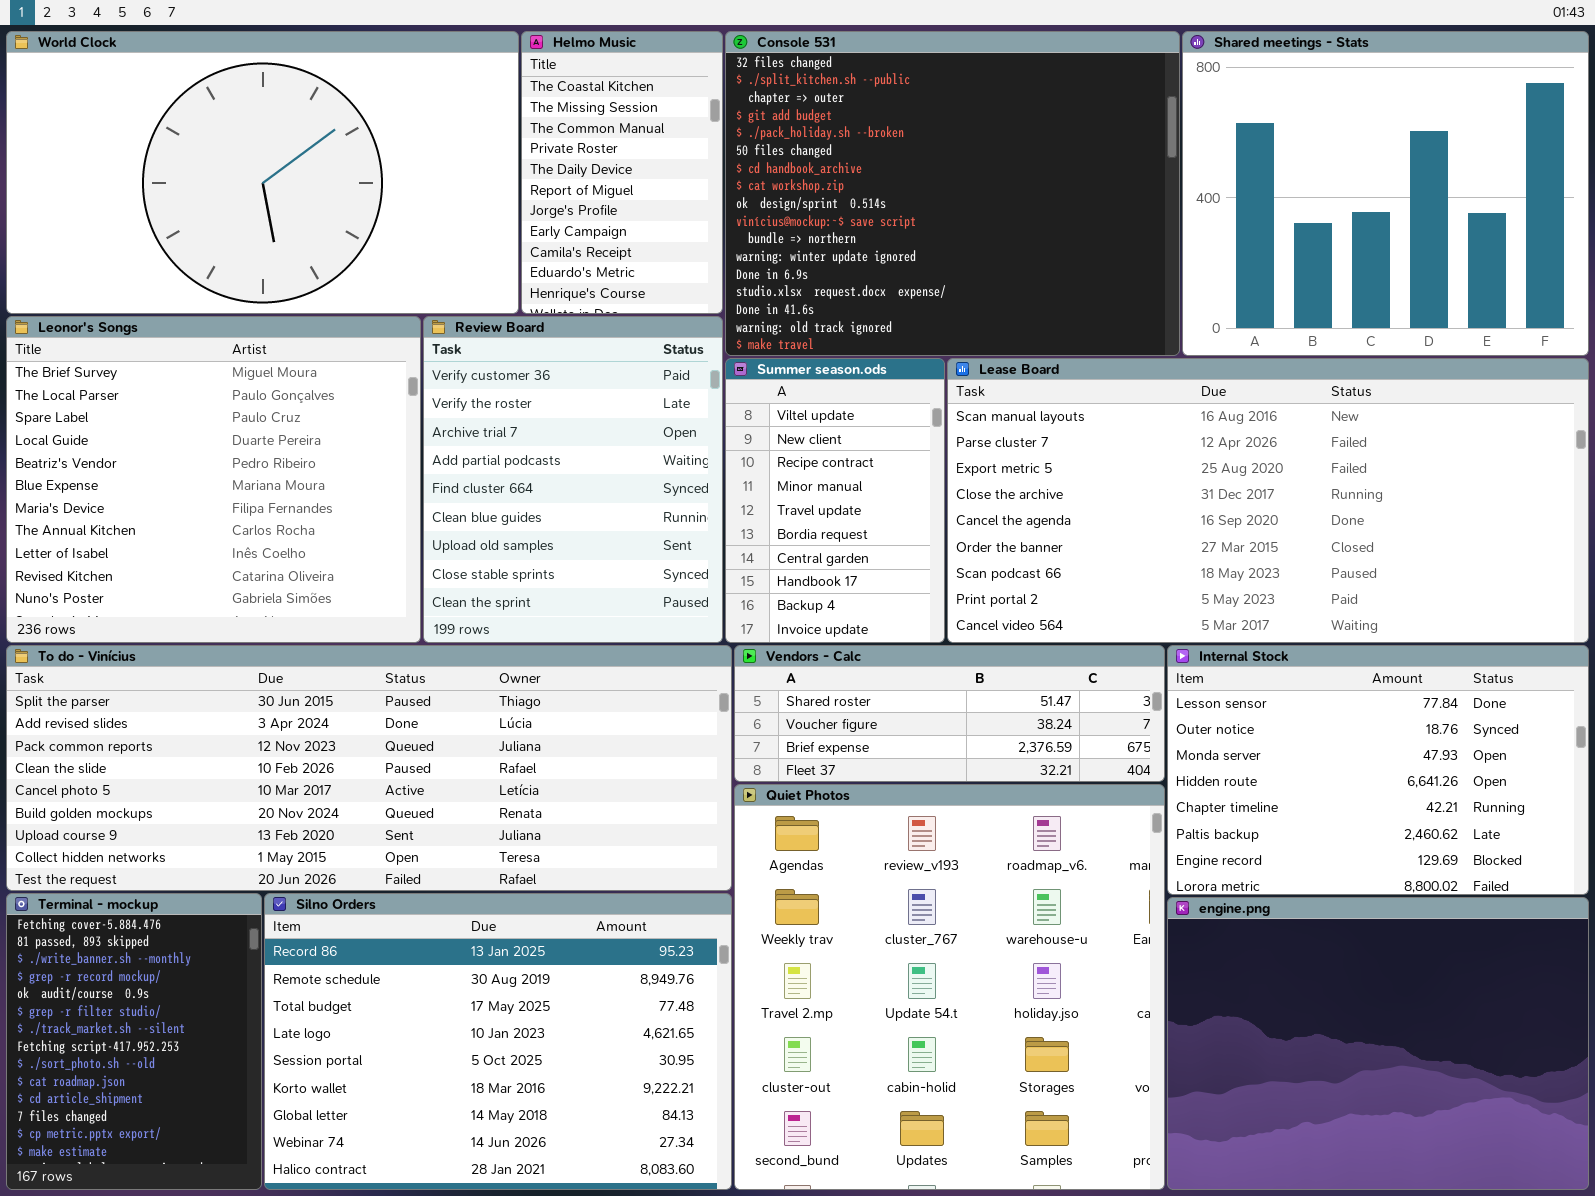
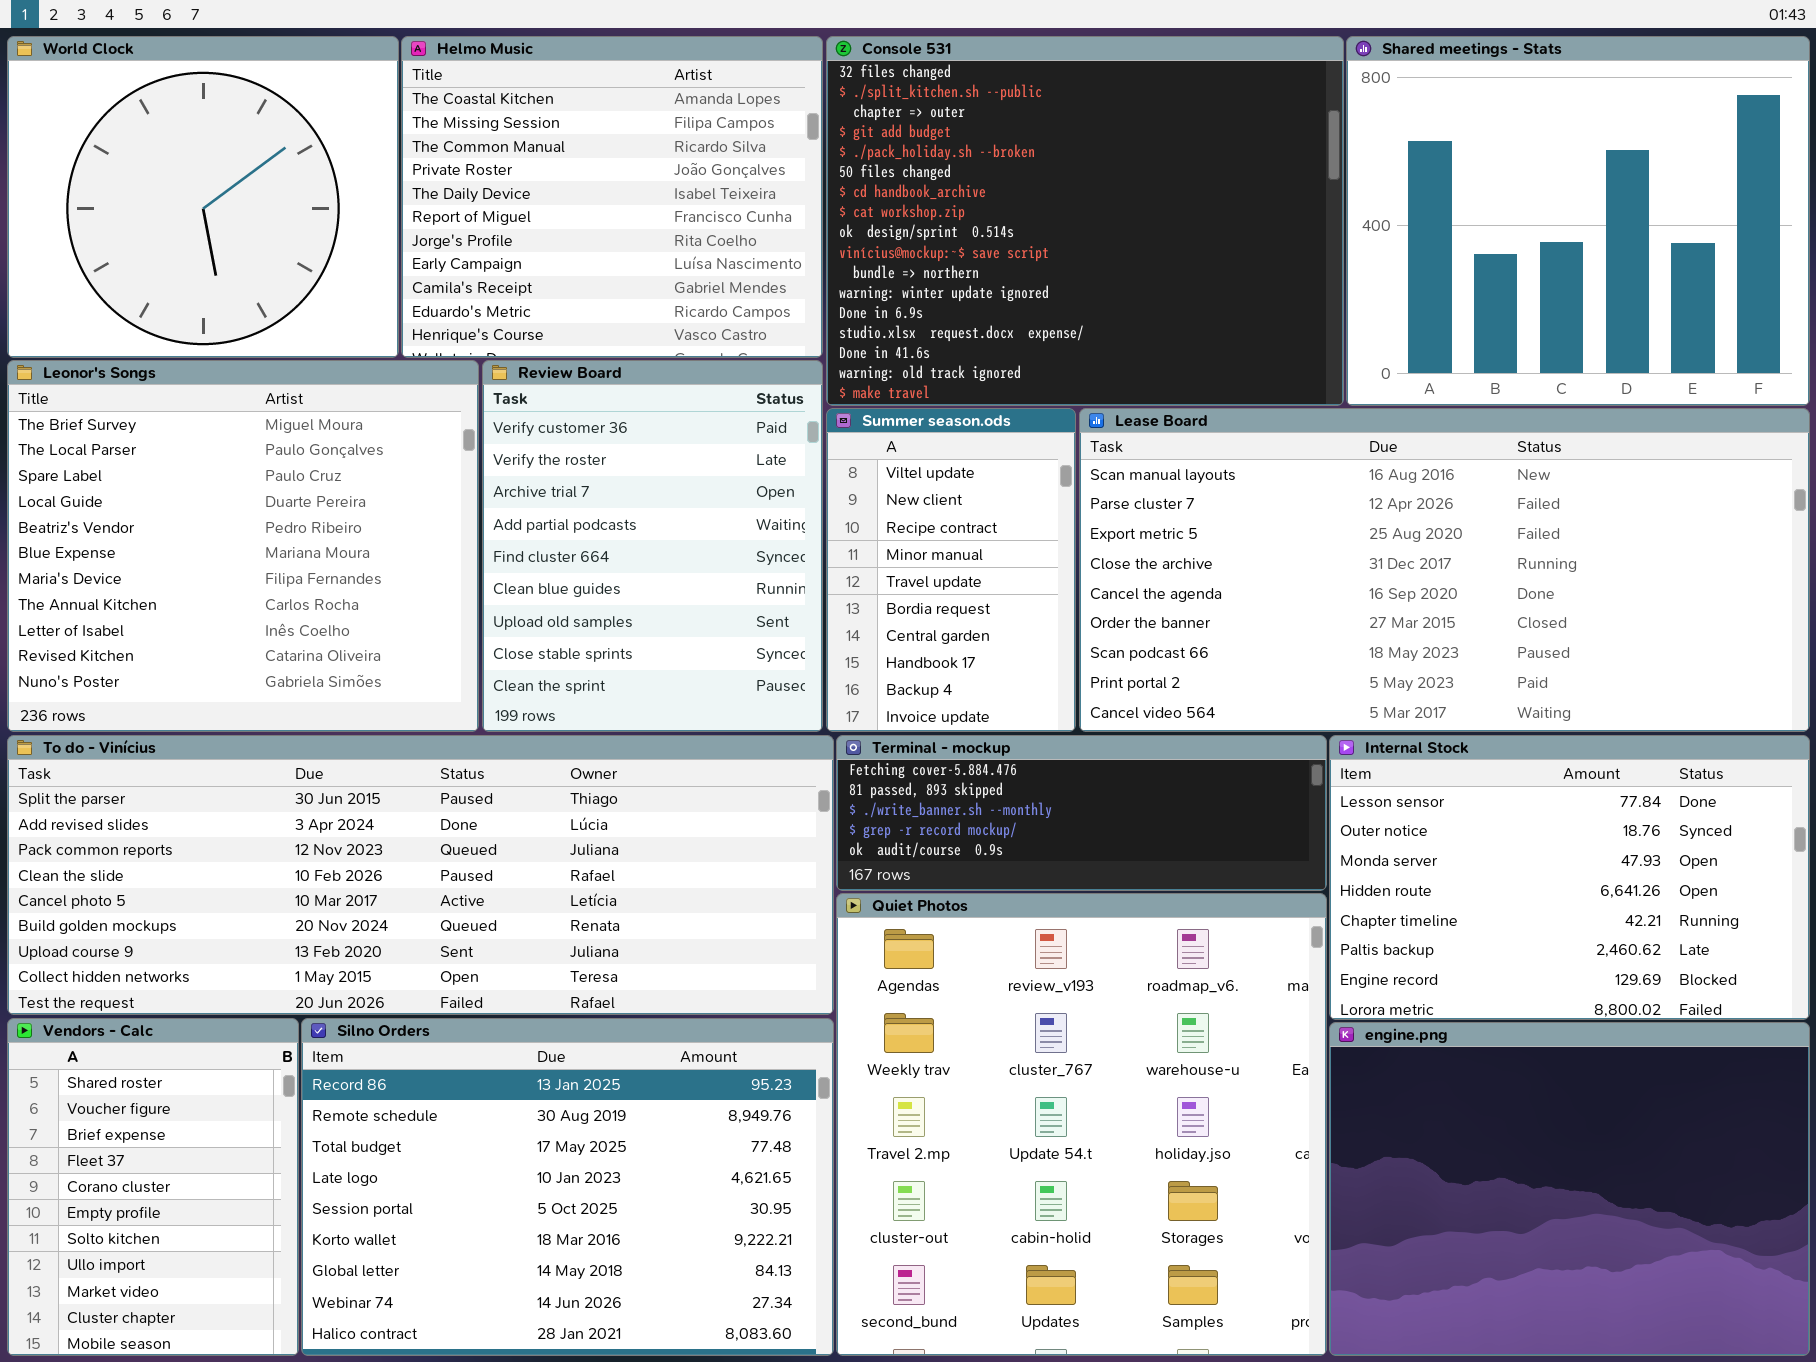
World Clock: [6,31,519,314] -> [7,36,399,358], resized
Helmo Music: [521,31,723,314] -> [401,36,823,358], resized
Vendors - Calc: [734,645,1165,782] -> [7,1018,299,1356], moved, resized
Terminal - mockup: [6,893,262,1190] -> [836,735,1327,891], moved, resized

